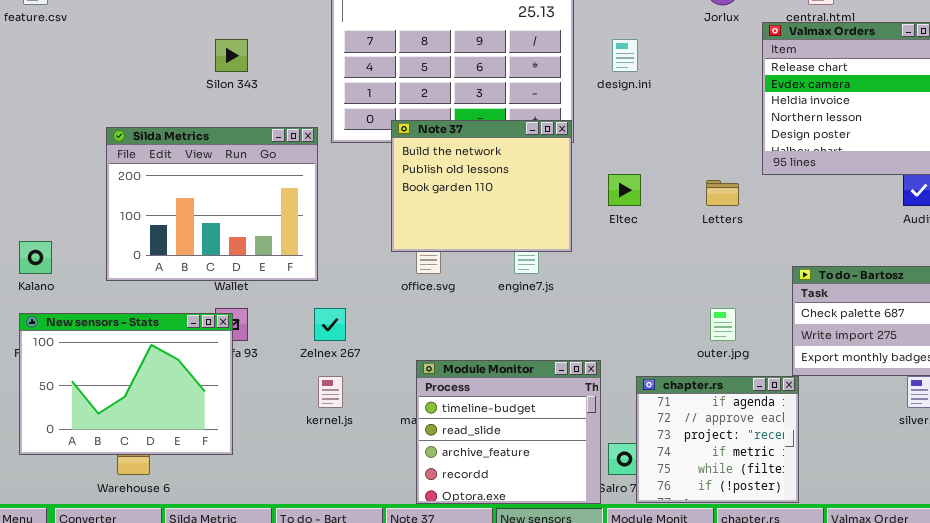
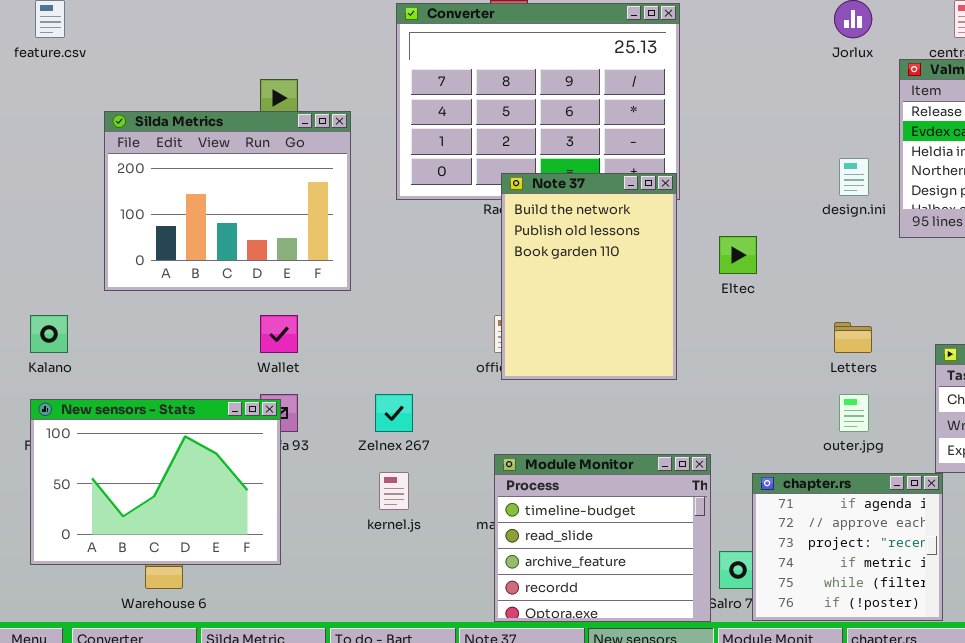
design.ini: [612,39,638,72] -> [839,158,869,196], moved
Note 37: [391,120,572,252] -> [501,173,677,380], resized
Silda Metrics: [106,127,318,281] -> [104,111,351,291], moved
Letters: [706,180,739,206] -> [834,322,872,353], moved

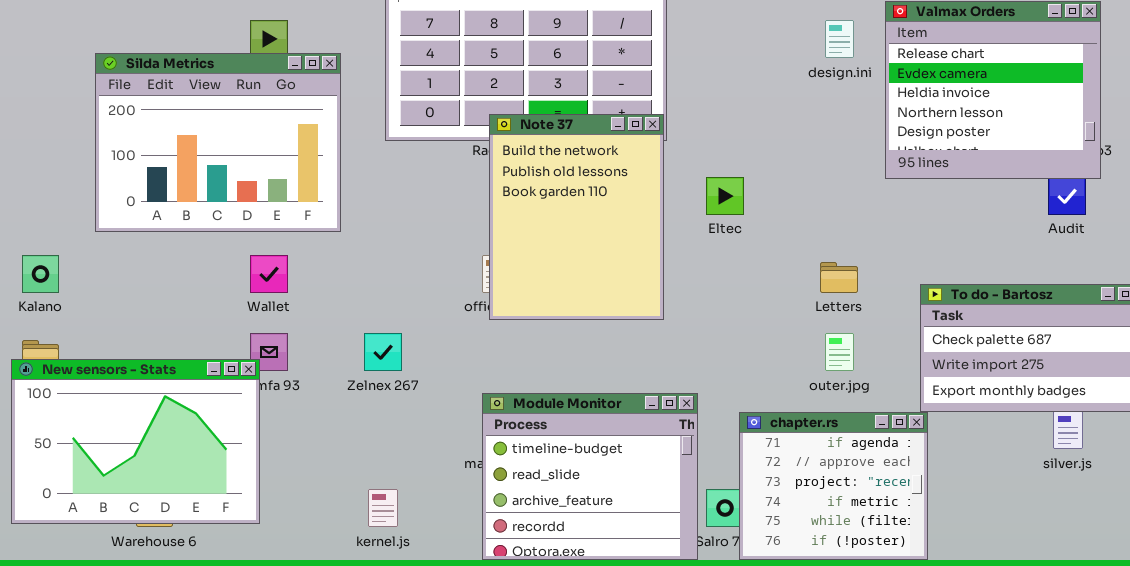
design.ini: [839,158,869,196] -> [825,20,854,58], moved
New sensors - Stats: [30,399,281,565] -> [11,359,260,524], moved
kernel.js: [379,472,409,510] -> [368,489,398,527], moved

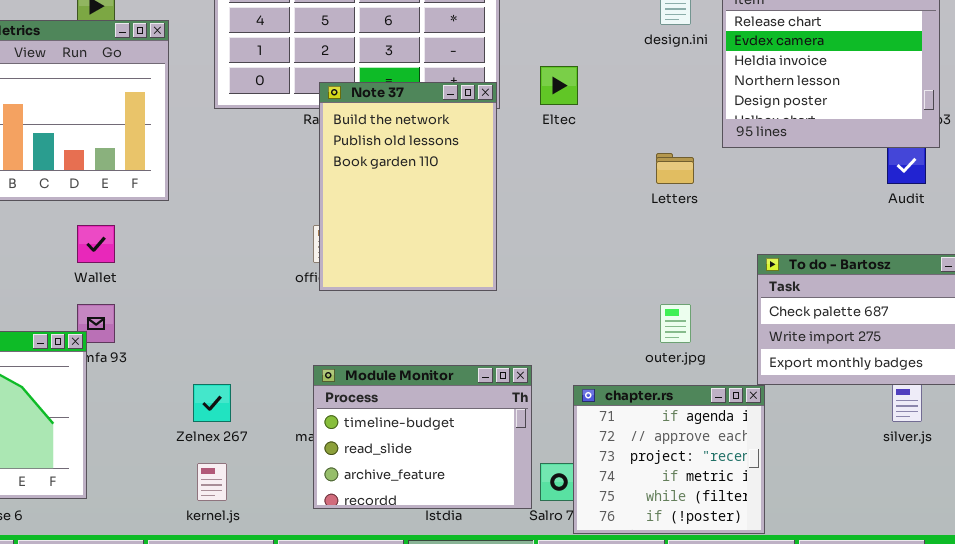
Eltec: [706,177,744,215] -> [540,66,578,105], moved
Letters: [820,262,858,293] -> [656,153,694,184], moved
Zelnex 267: [364,333,402,371] -> [193,384,231,422], moved
Module Monitor: [482,393,698,560] -> [313,365,532,509], resized

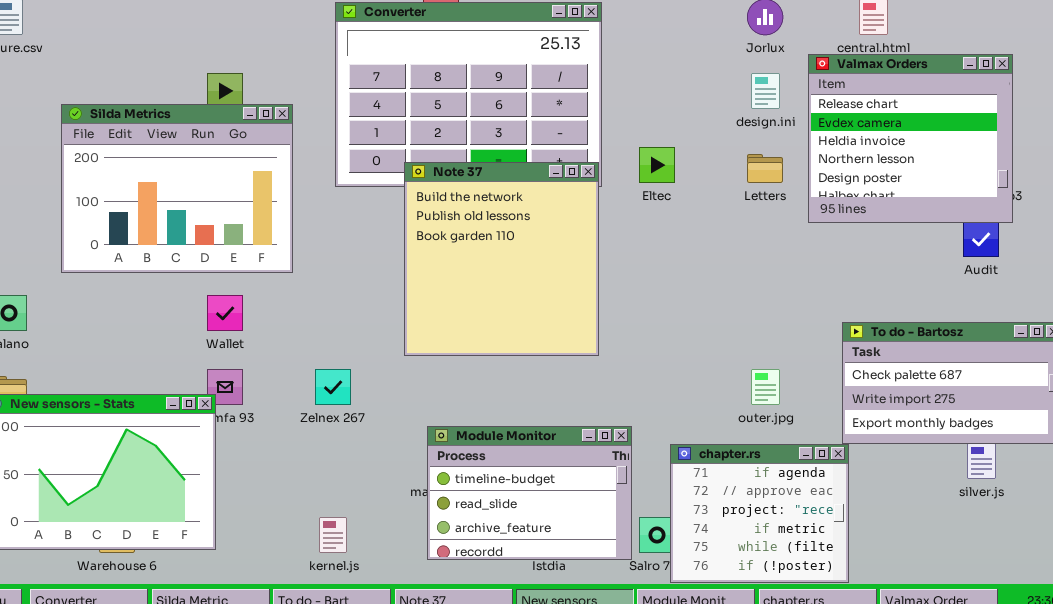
Note 37: [319,82,497,291] -> [404,162,599,356], resized
Letters: [656,153,694,184] -> [747,154,783,183], moved
Zelnex 267: [193,384,231,422] -> [315,369,351,405], moved

